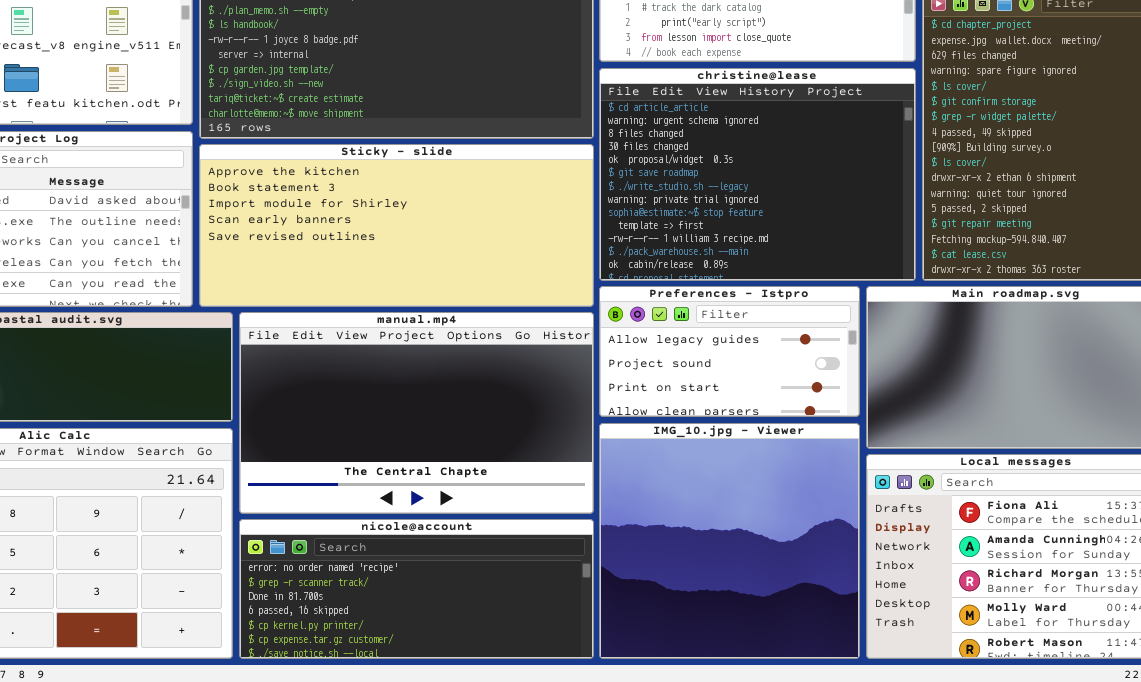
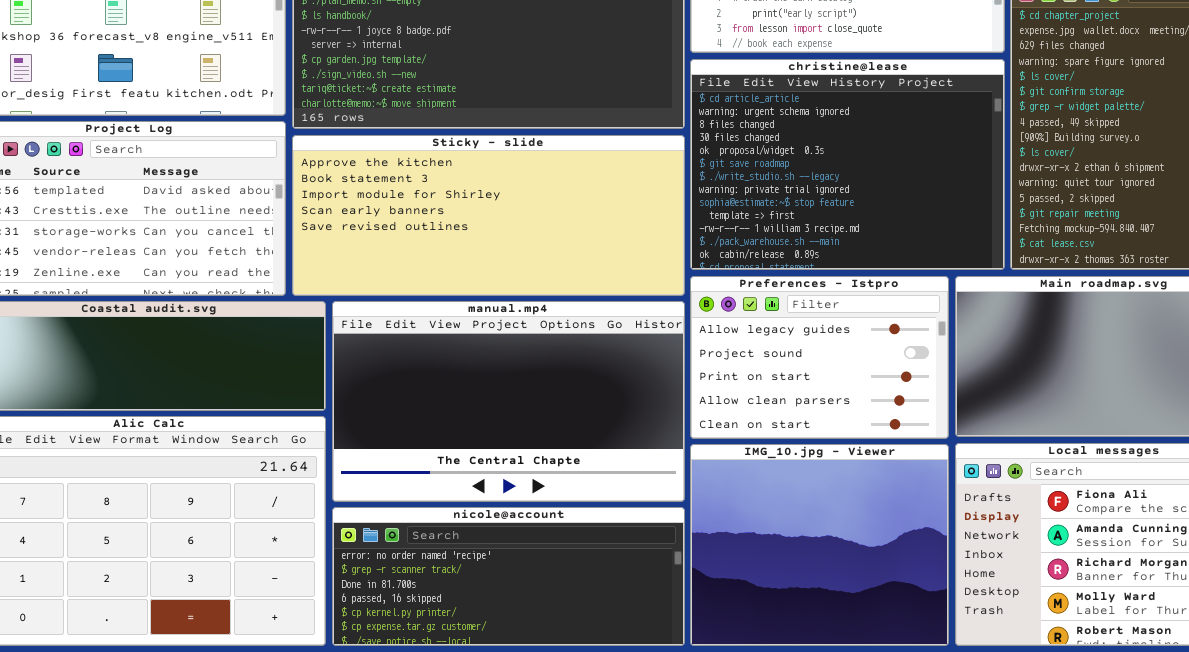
Preferences - Istpro: [599,286,860,417] -> [690,276,949,439], resized
IMG_10.jpg - Viewer: [599,423,860,659] -> [690,444,949,646], resized

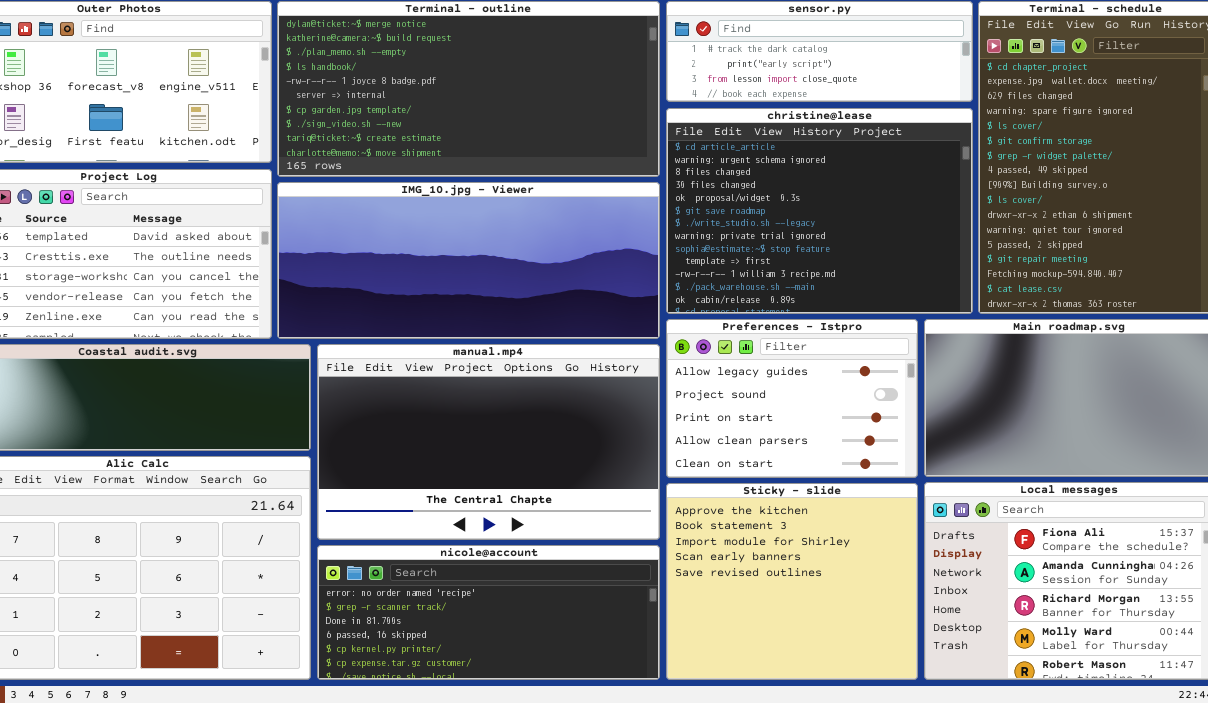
Sticky - slide: [292,135,685,296] -> [666,483,918,680], moved, resized
IMG_10.jpg - Viewer: [690,444,949,646] -> [277,182,660,339], moved, resized

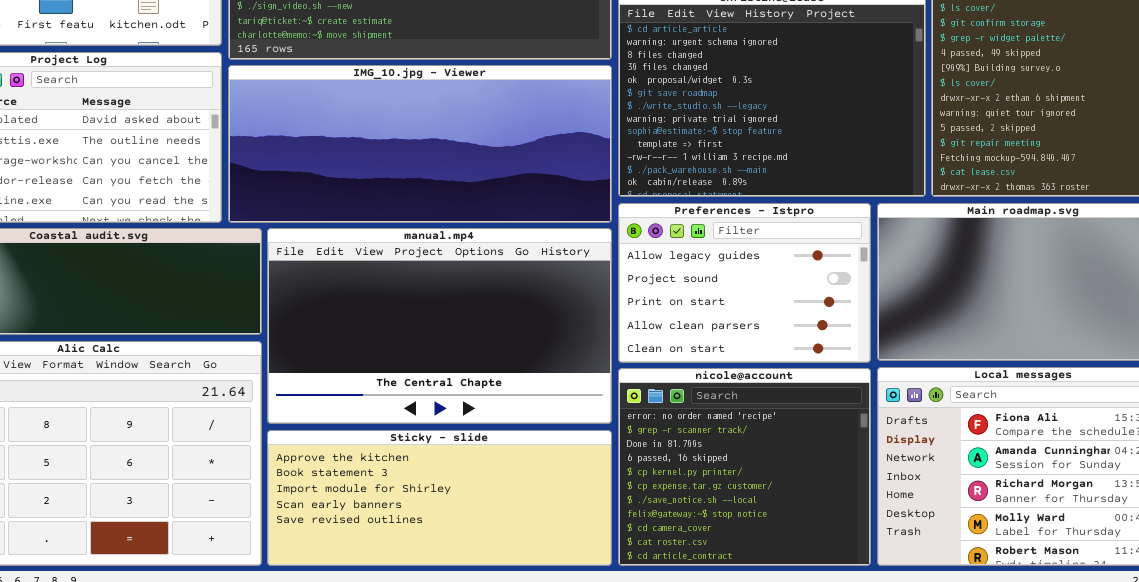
Sticky - slide: [666,483,918,680] -> [267,430,612,566], moved, resized
nicole@account: [317,545,660,680] -> [618,368,871,566], moved, resized

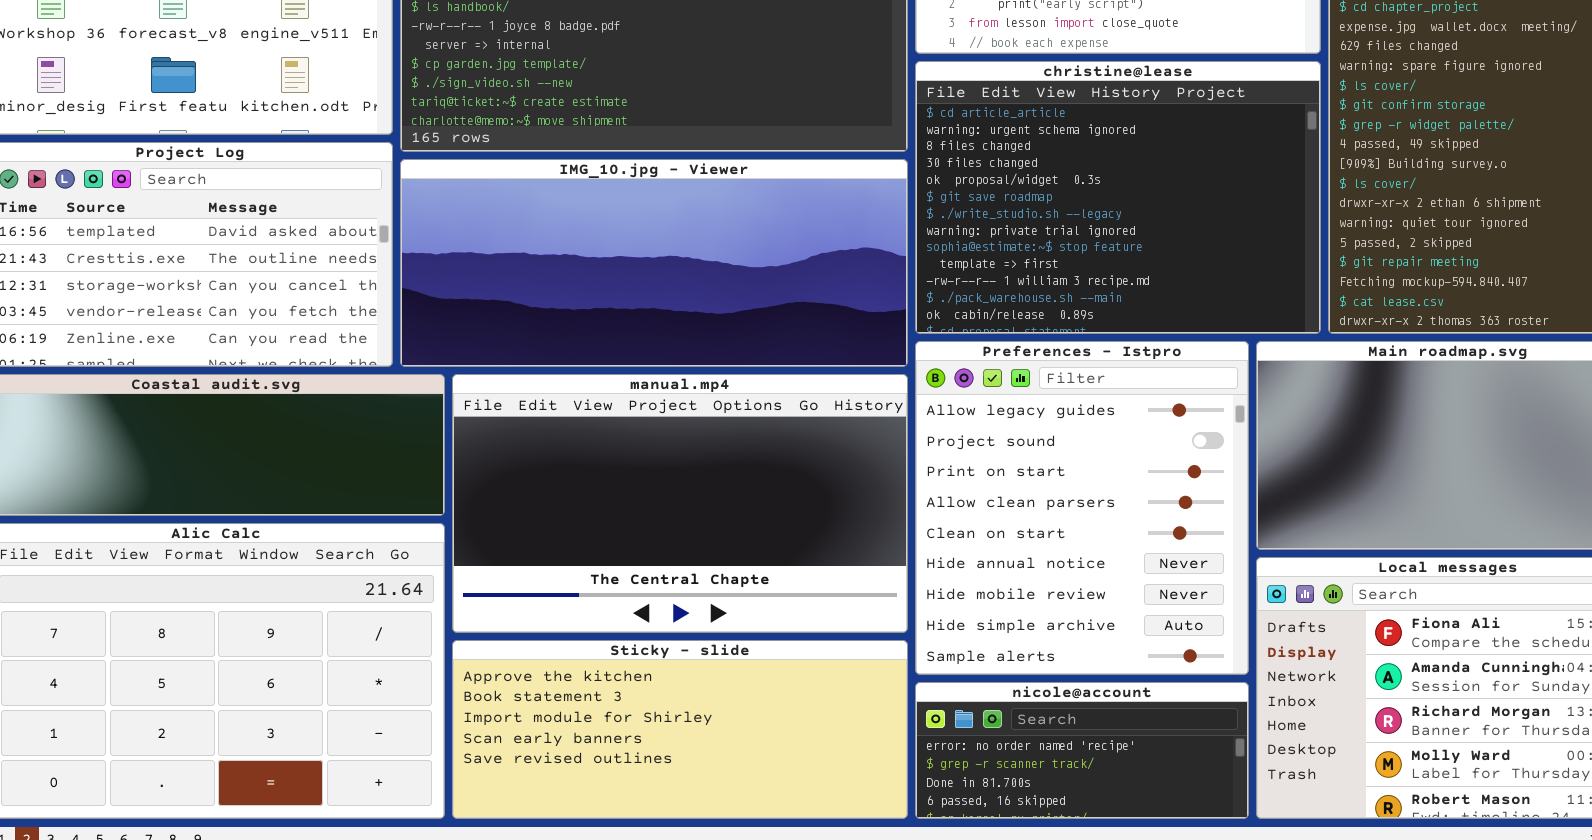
Preferences - Istpro: [618,203,871,363] -> [915,341,1249,675], resized
nicole@account: [618,368,871,566] -> [915,682,1249,819], resized

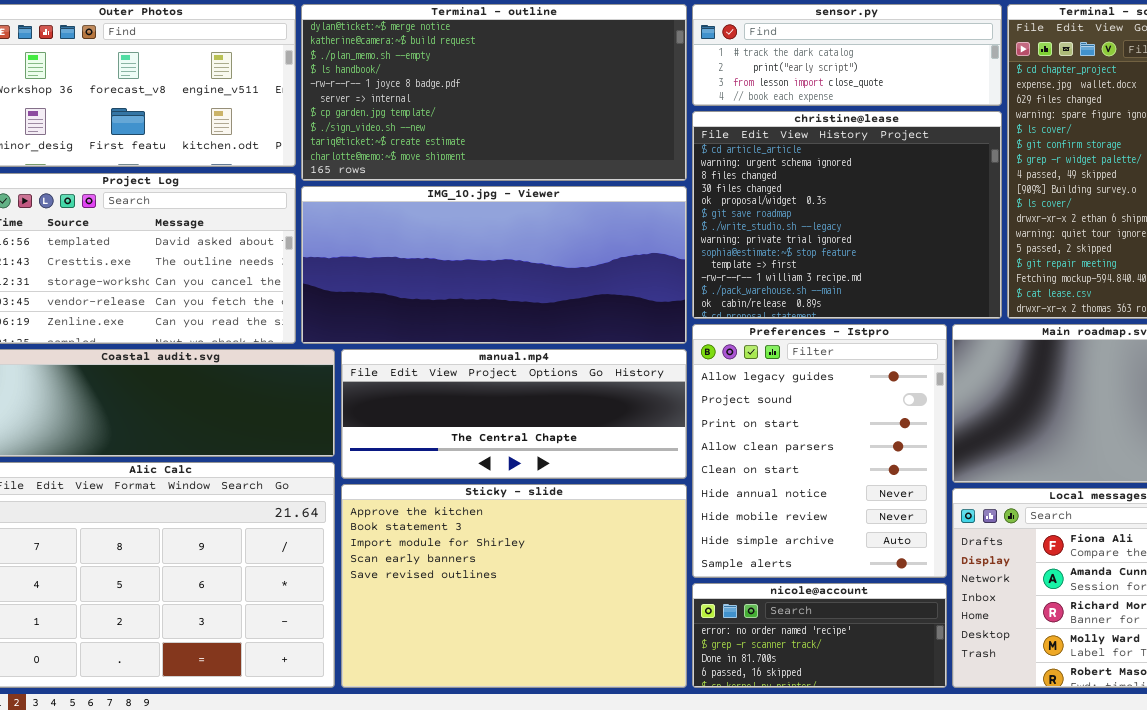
manual.mp4: [452,374,908,633] -> [341,349,687,479], resized
Sticky - slide: [452,640,908,819] -> [341,484,687,688], resized

